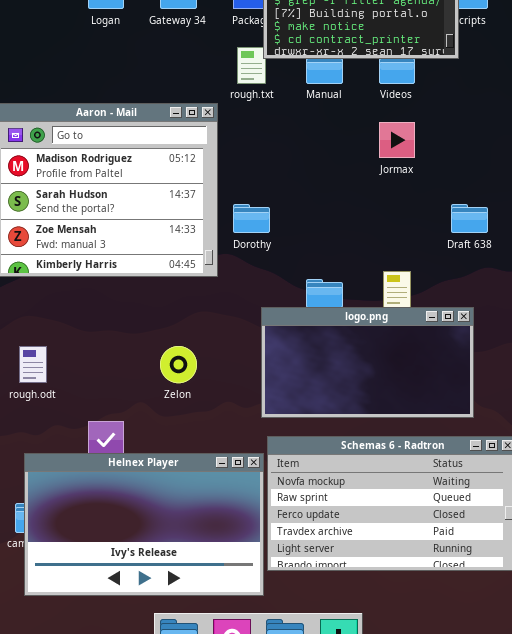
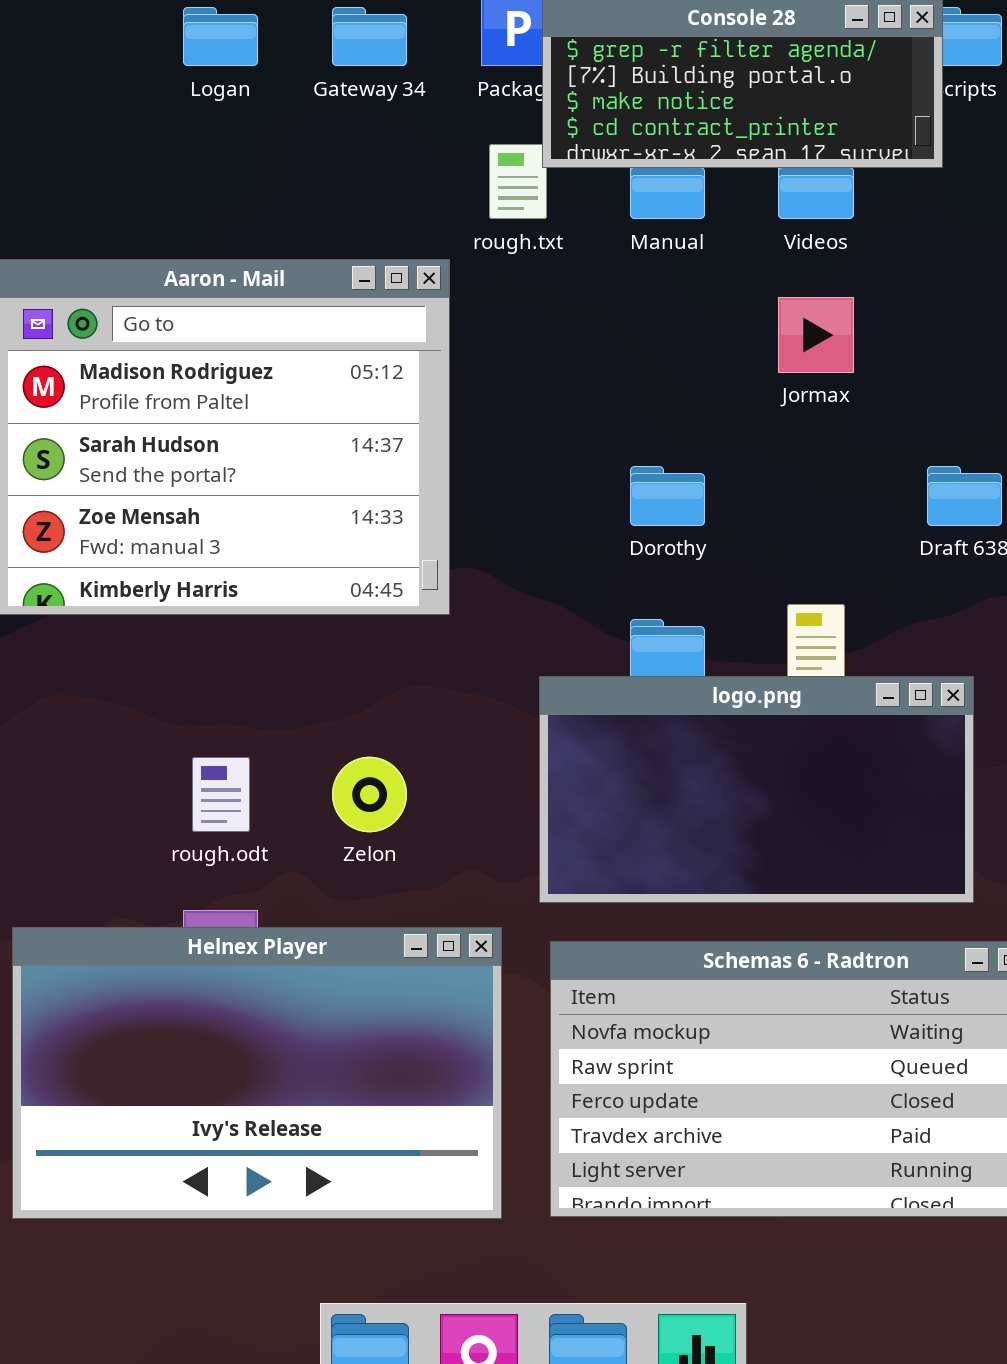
Dorothy: [233,204,270,233] -> [630,466,705,526], moved
rough.odt: [19,346,47,383] -> [192,757,250,832], moved
Helnex Player: [24,453,264,596] -> [12,927,502,1219], moved

